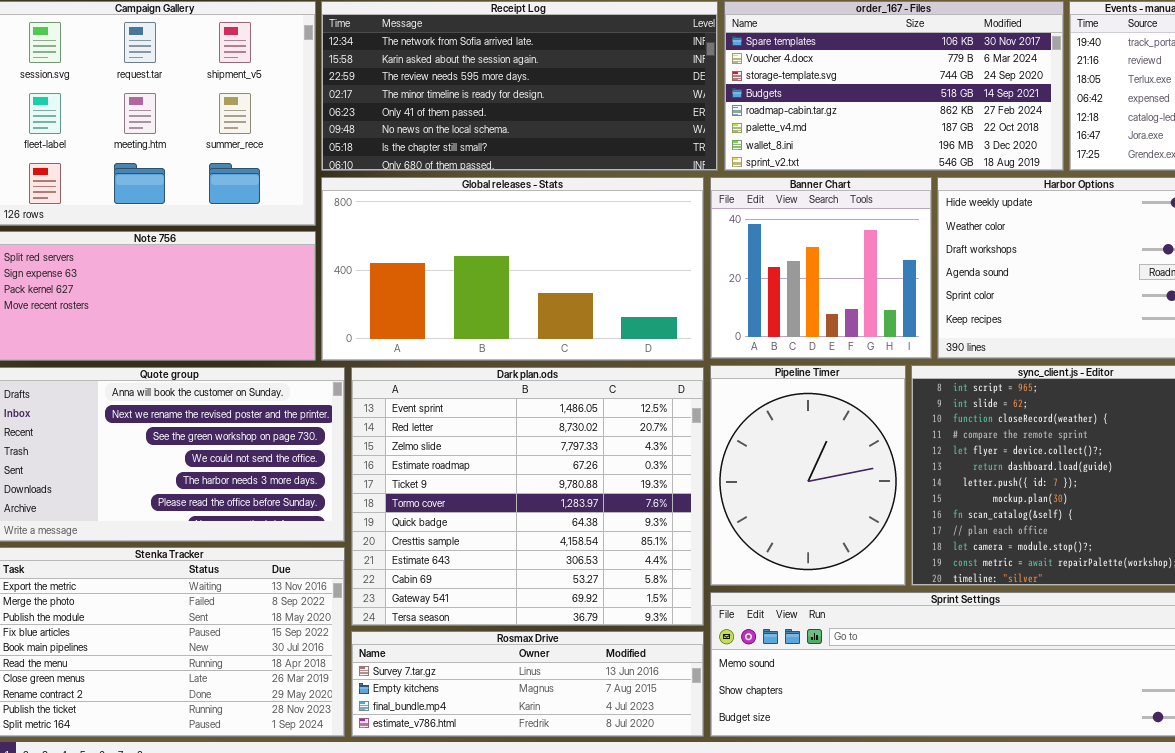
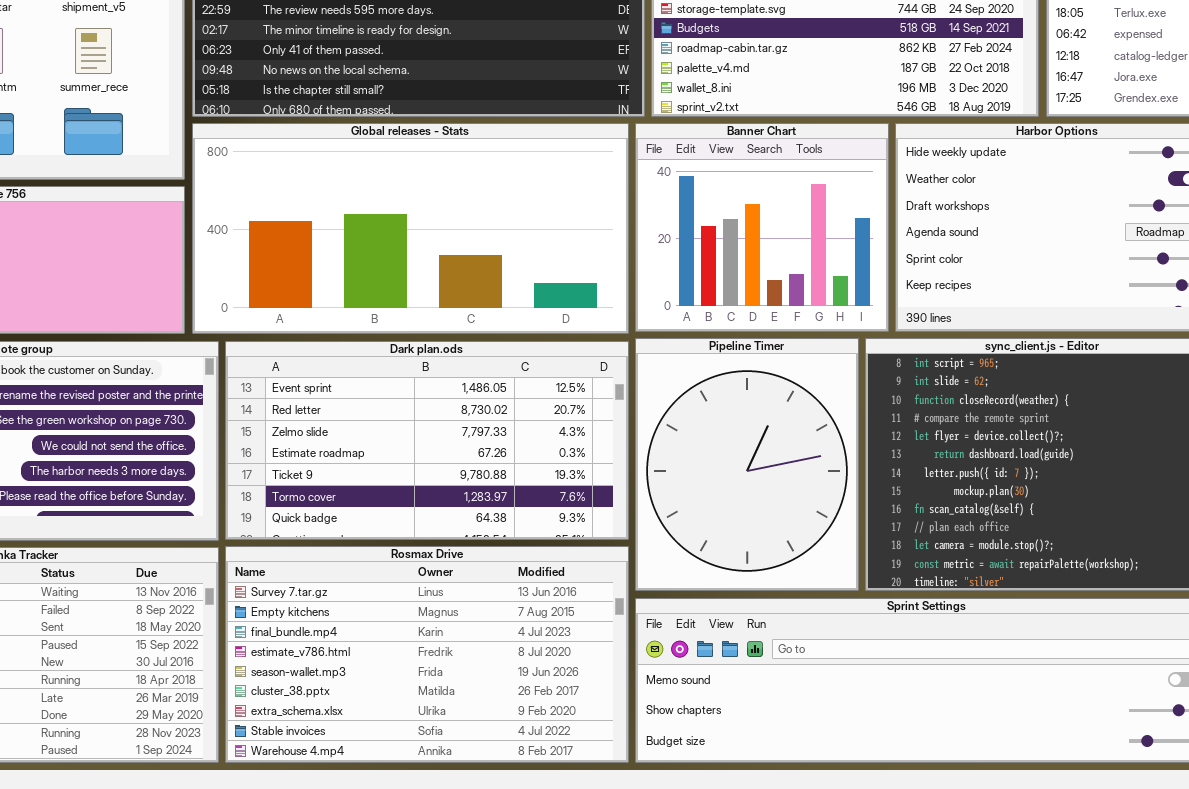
Dark plan.ods: [351,367,704,626] -> [225,341,629,540], resized
Rosmax Drive: [351,631,704,737] -> [225,546,629,763], resized

